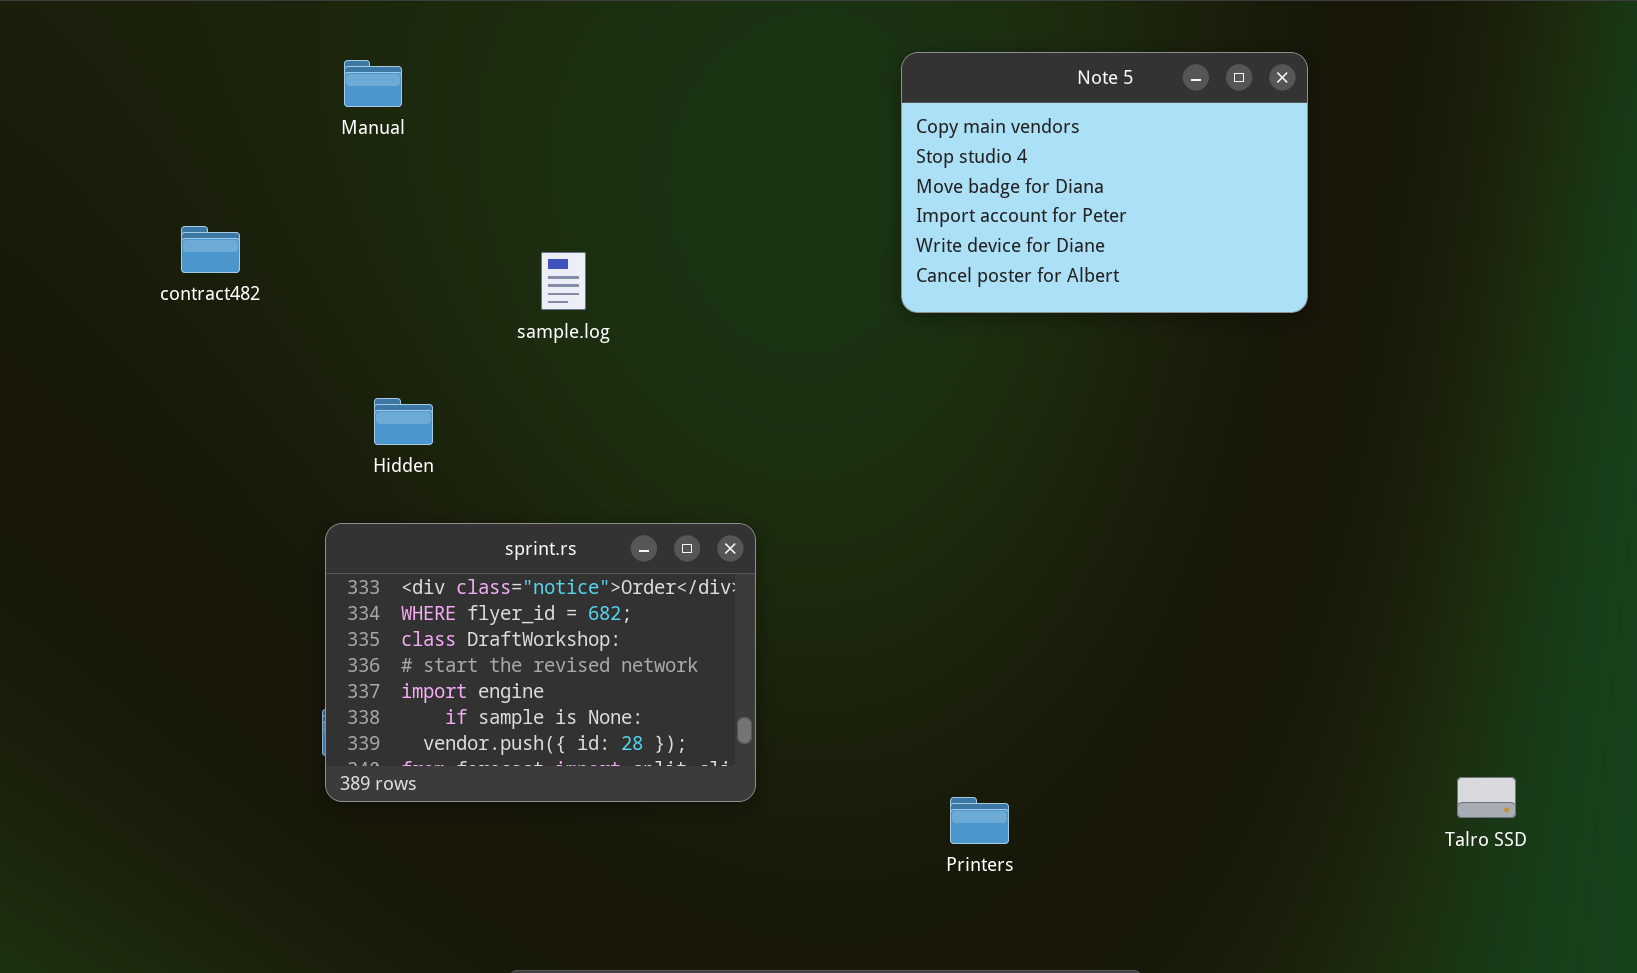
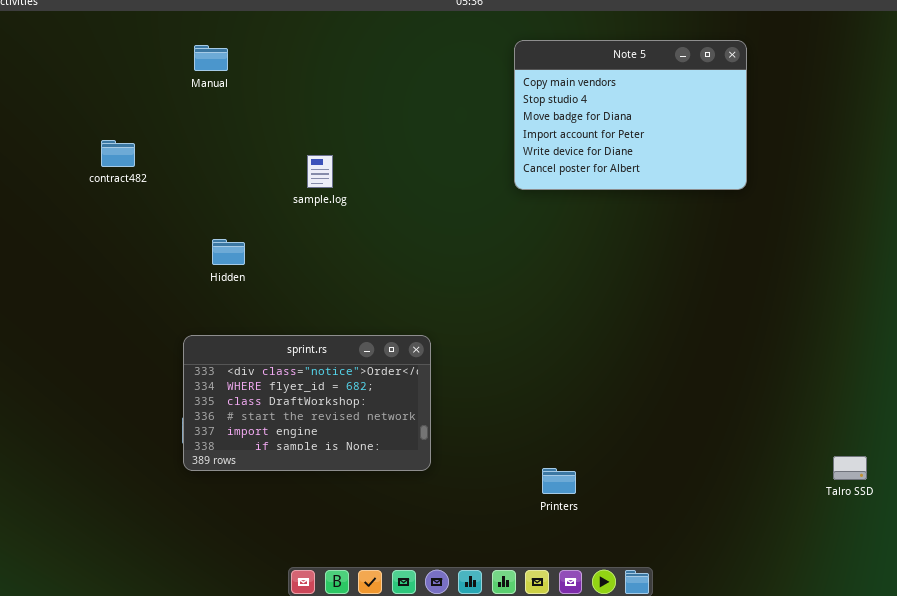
sprint.rs: [325,523,756,802] -> [183,335,431,471], resized

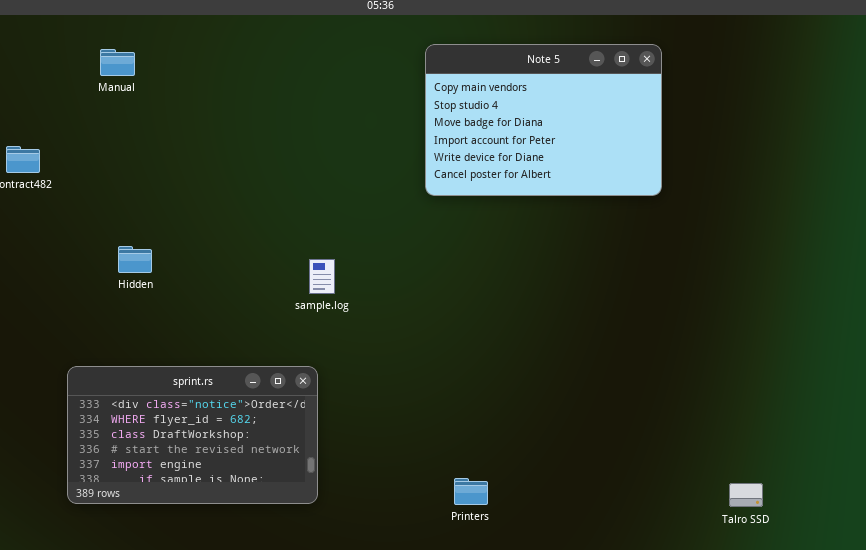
sample.log: [307,155,333,188] -> [309,259,335,294], moved
sprint.rs: [183,335,431,471] -> [67,366,318,504], moved
Talro SSD: [833,456,867,480] -> [729,483,763,507], moved

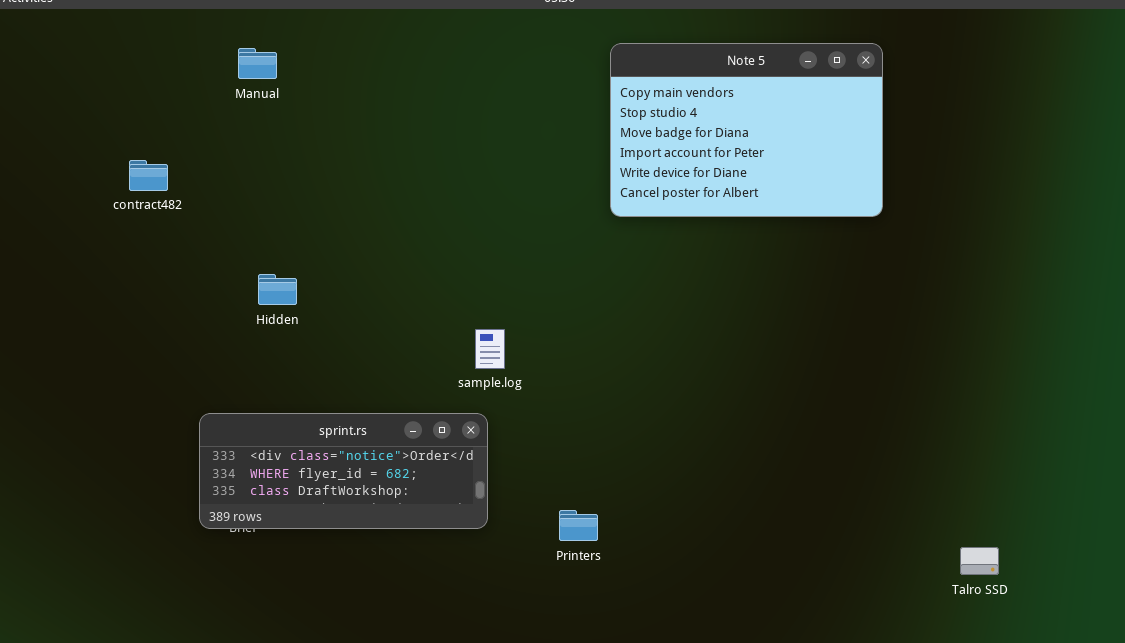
sample.log: [309,259,335,294] -> [475,329,505,369], moved
sprint.rs: [67,366,318,504] -> [199,413,488,529], resized
Printers: [454,478,488,505] -> [559,510,598,541], moved

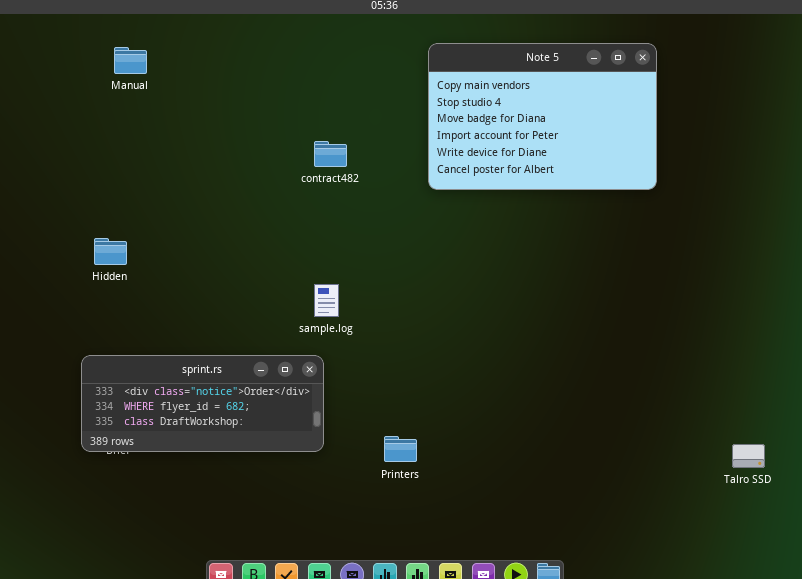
contract482: [129,160,168,191] -> [314,141,347,167], moved
Hidden: [258,274,297,305] -> [94,238,127,265], moved
Talro SSD: [960,547,999,575] -> [732,444,765,468], moved

